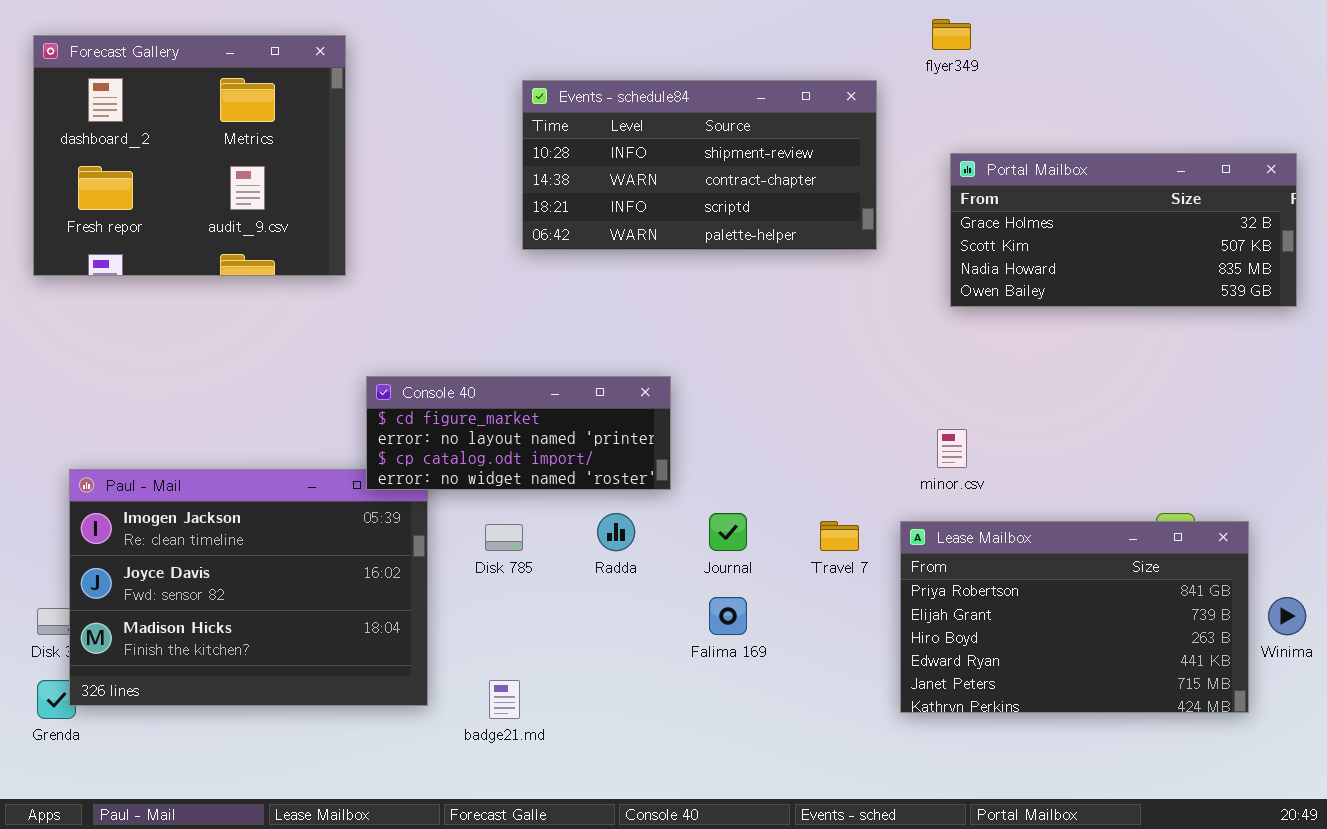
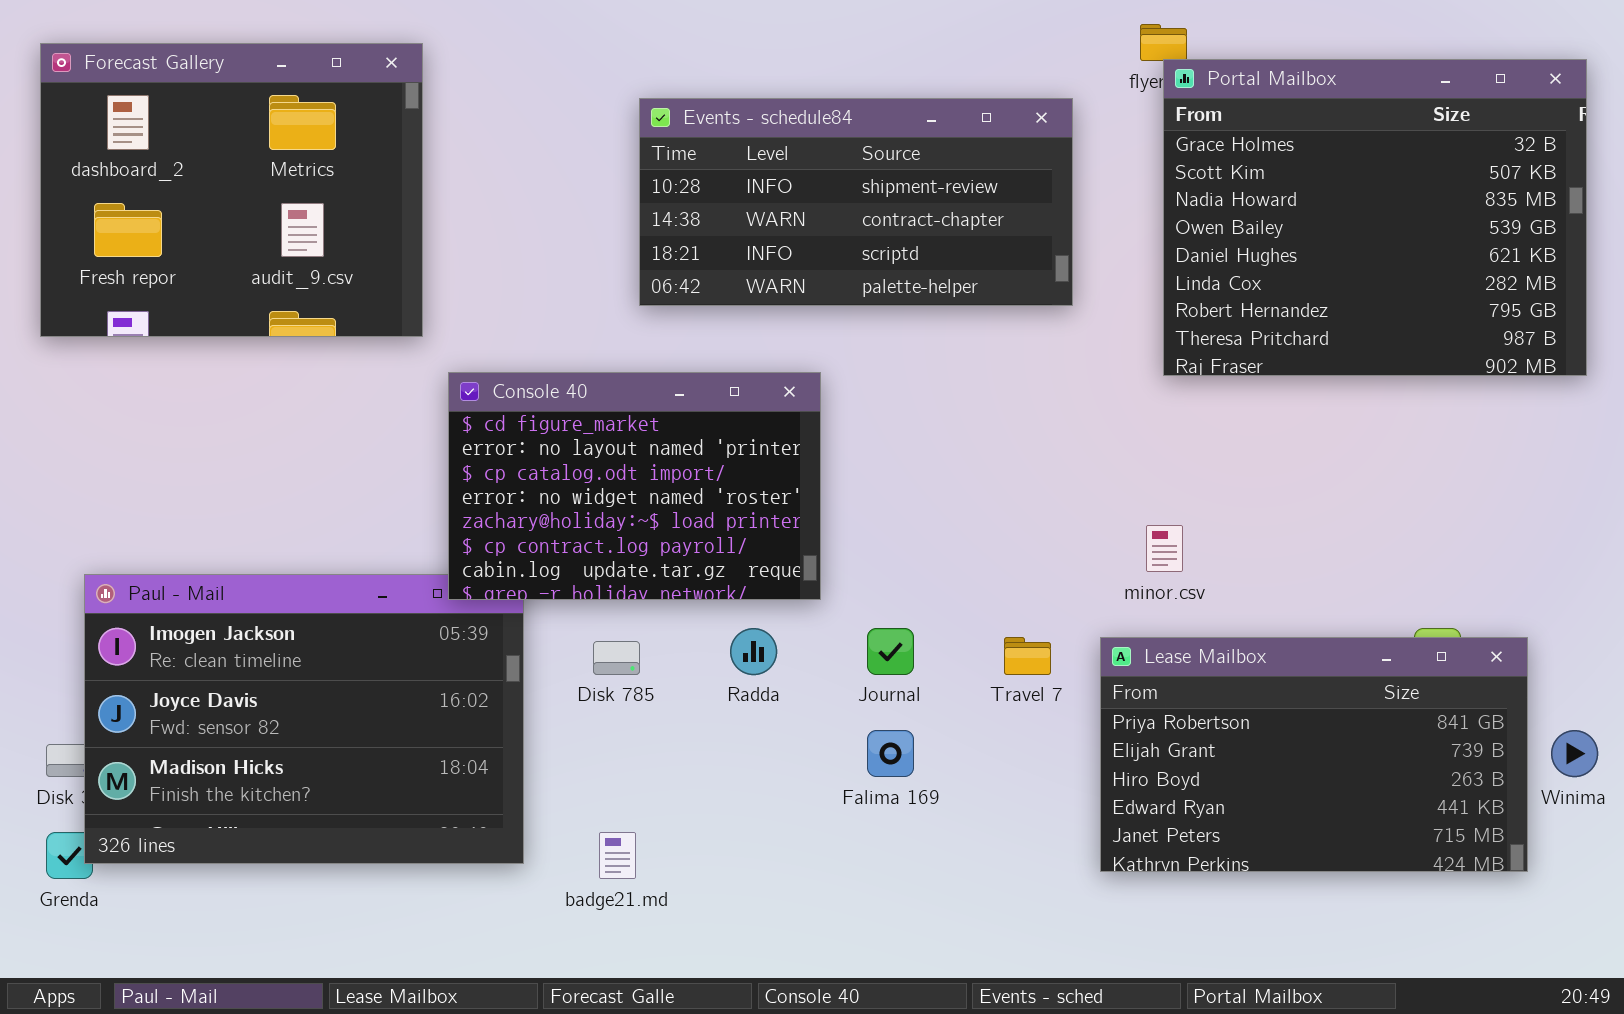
Portal Mailbox: [950,153,1297,307] -> [1163,59,1587,376], resized
Console 40: [366,376,671,490] -> [448,372,821,600], resized

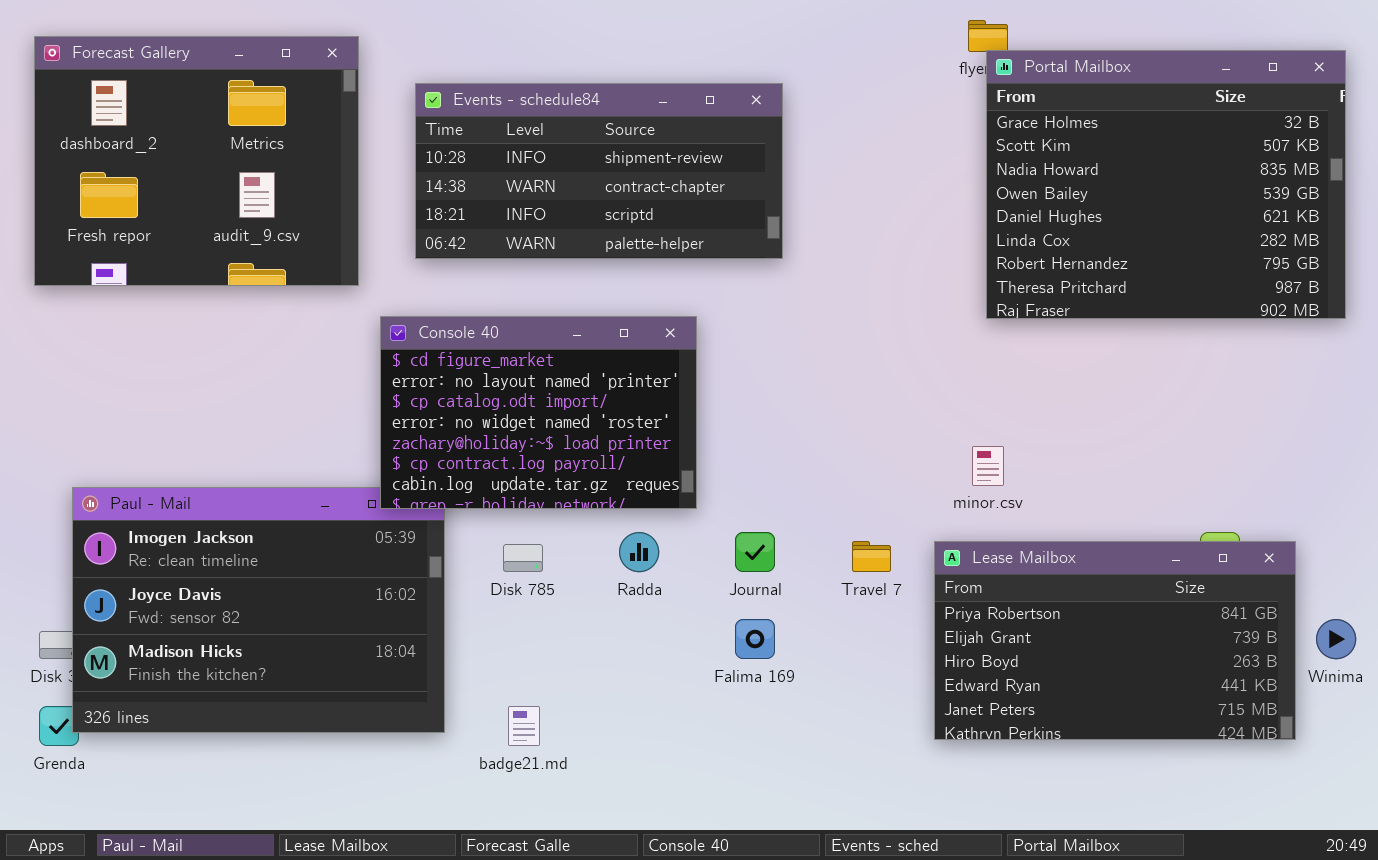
Events - schedule84: [639,98,1073,306] -> [415,83,783,259], moved

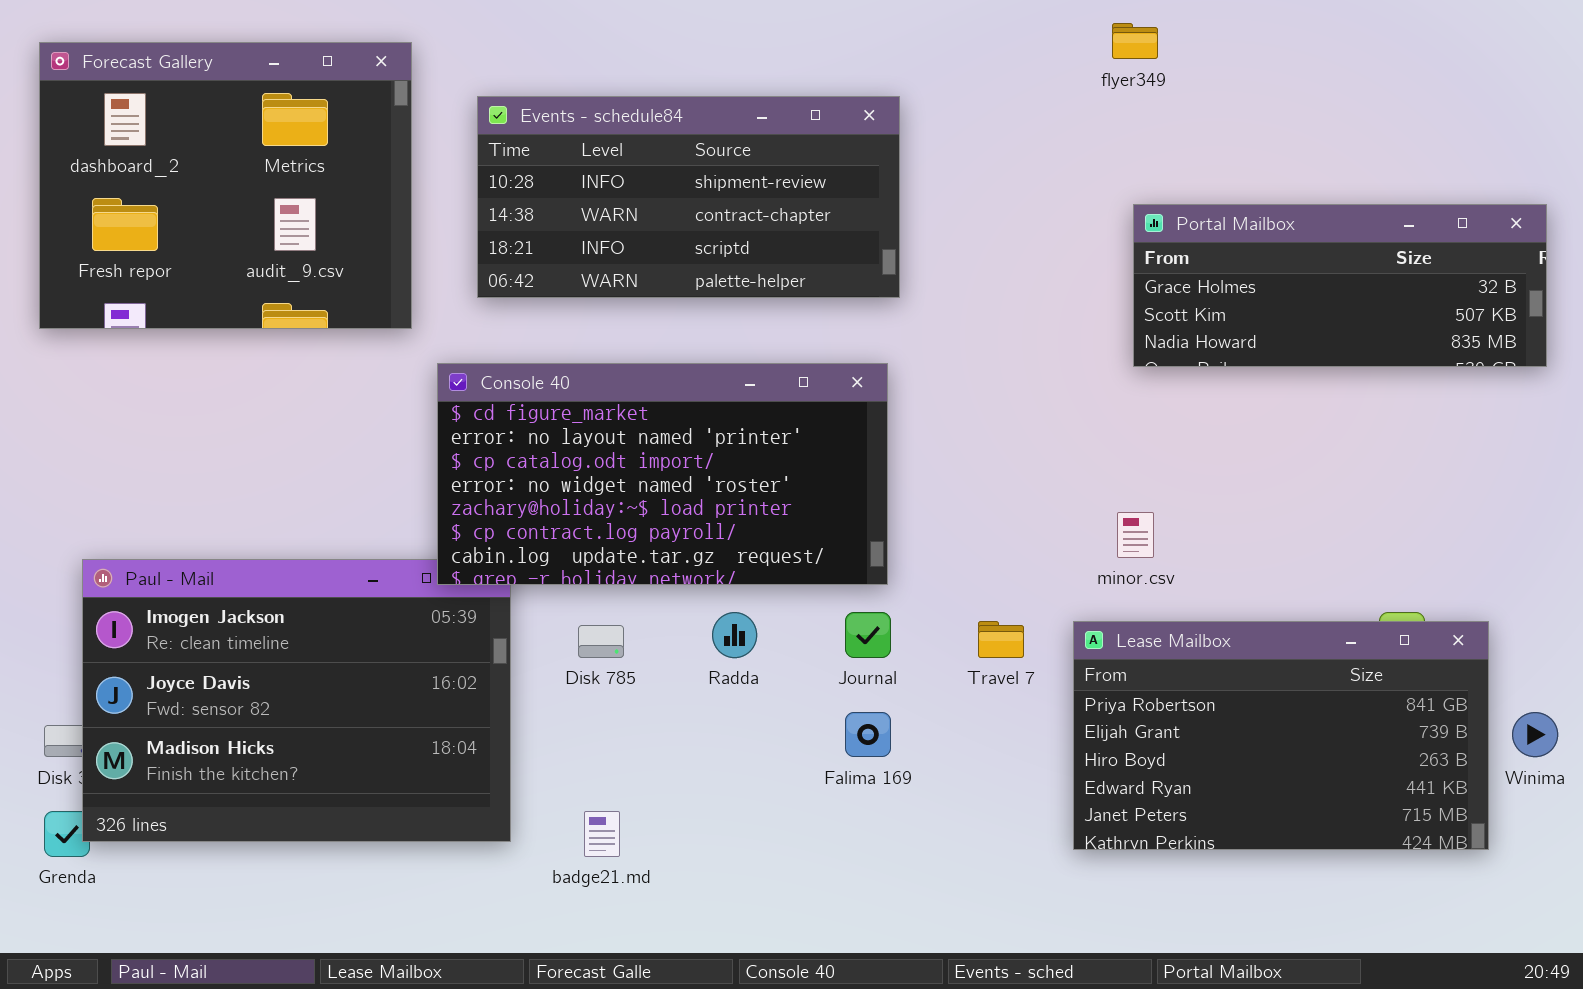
Portal Mailbox: [986,50,1346,319] -> [1133,204,1547,367], resized
Console 40: [380,316,697,509] -> [437,363,888,585], resized

